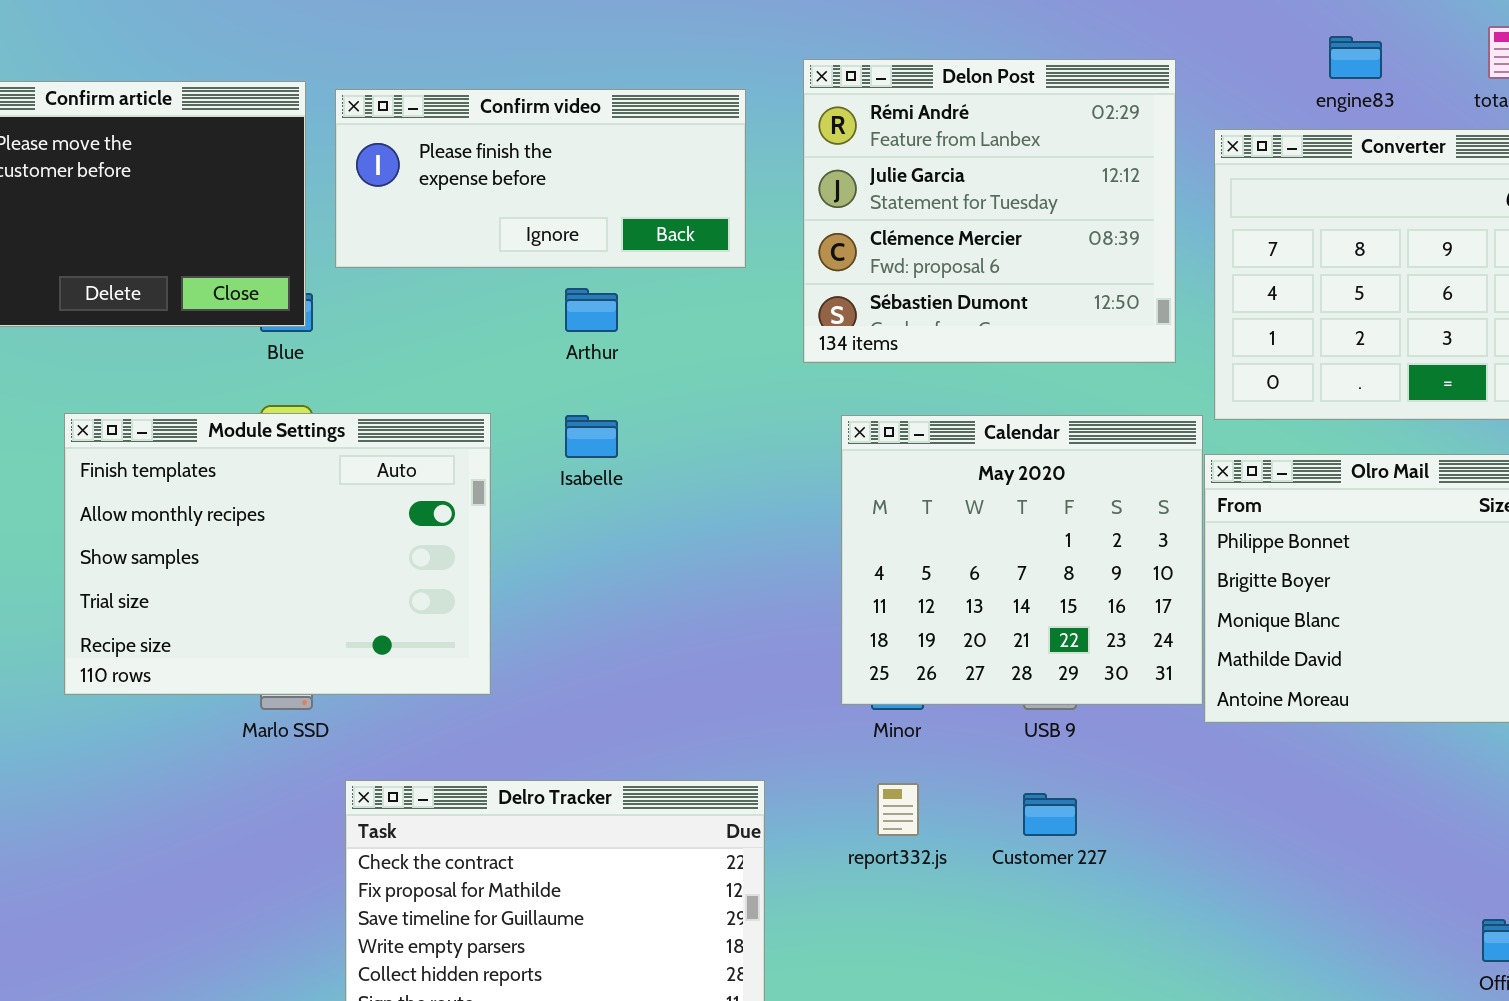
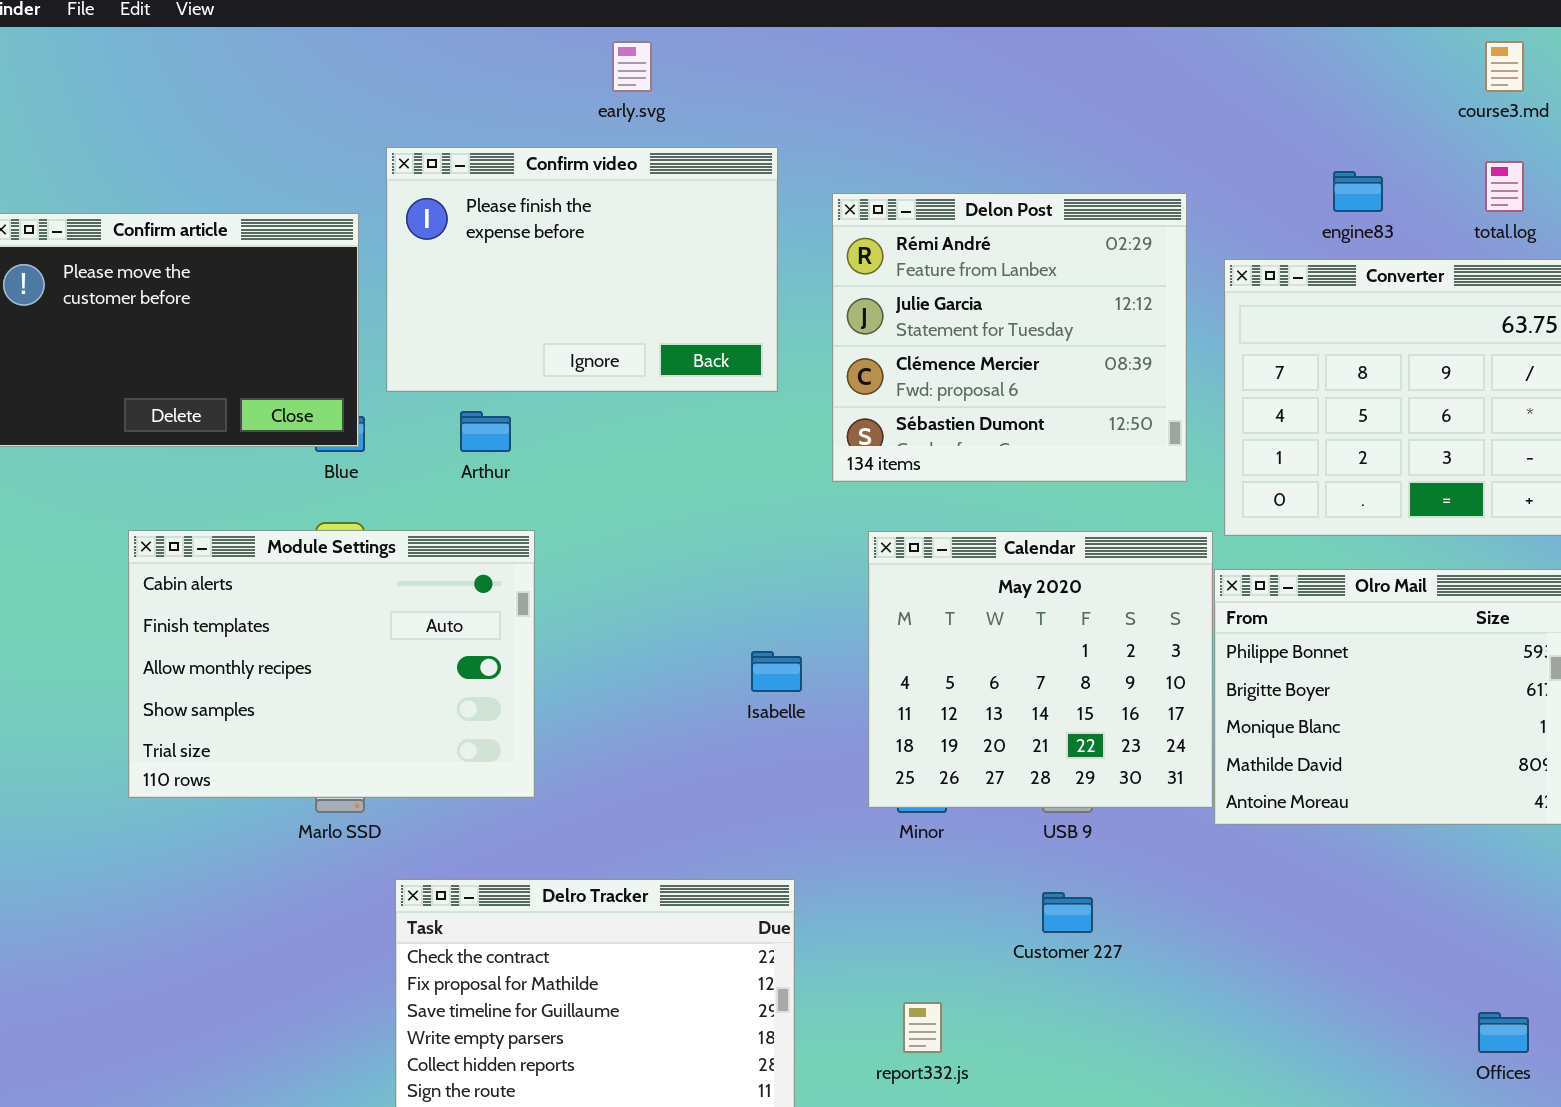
Confirm video: [335,89,746,268] -> [386,147,778,392], resized
Arthur: [565,288,618,332] -> [460,411,511,452], moved
Module Settings: [64,413,491,695] -> [128,530,535,798], scrolled up 1 row
Isabelle: [565,415,618,458] -> [751,651,802,692], moved
report332.js: [877,783,919,836] -> [903,1002,942,1053], moved

